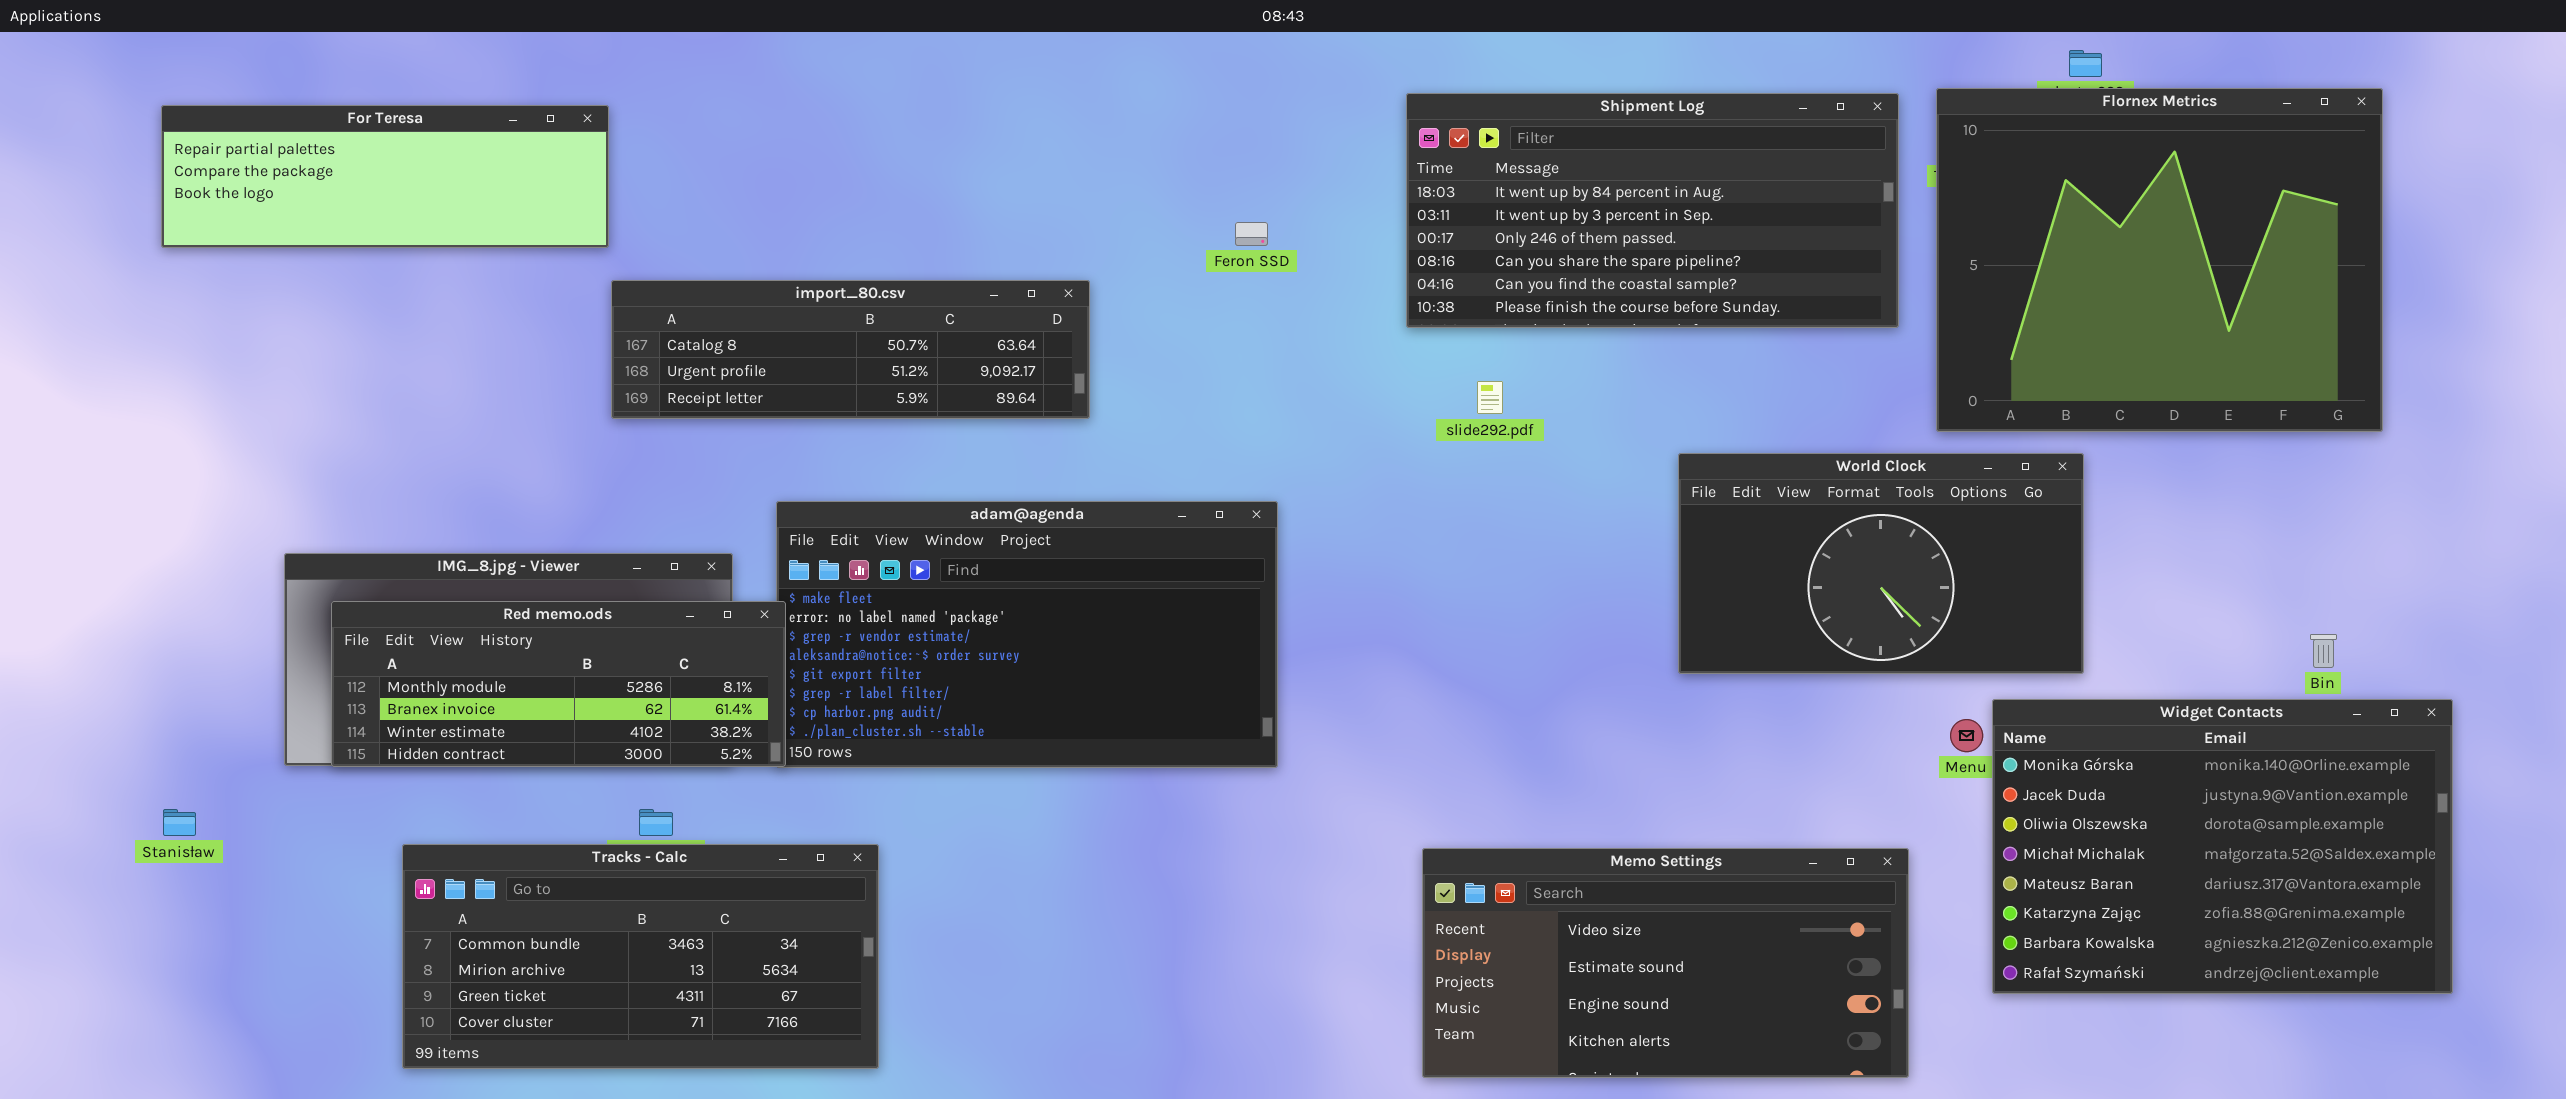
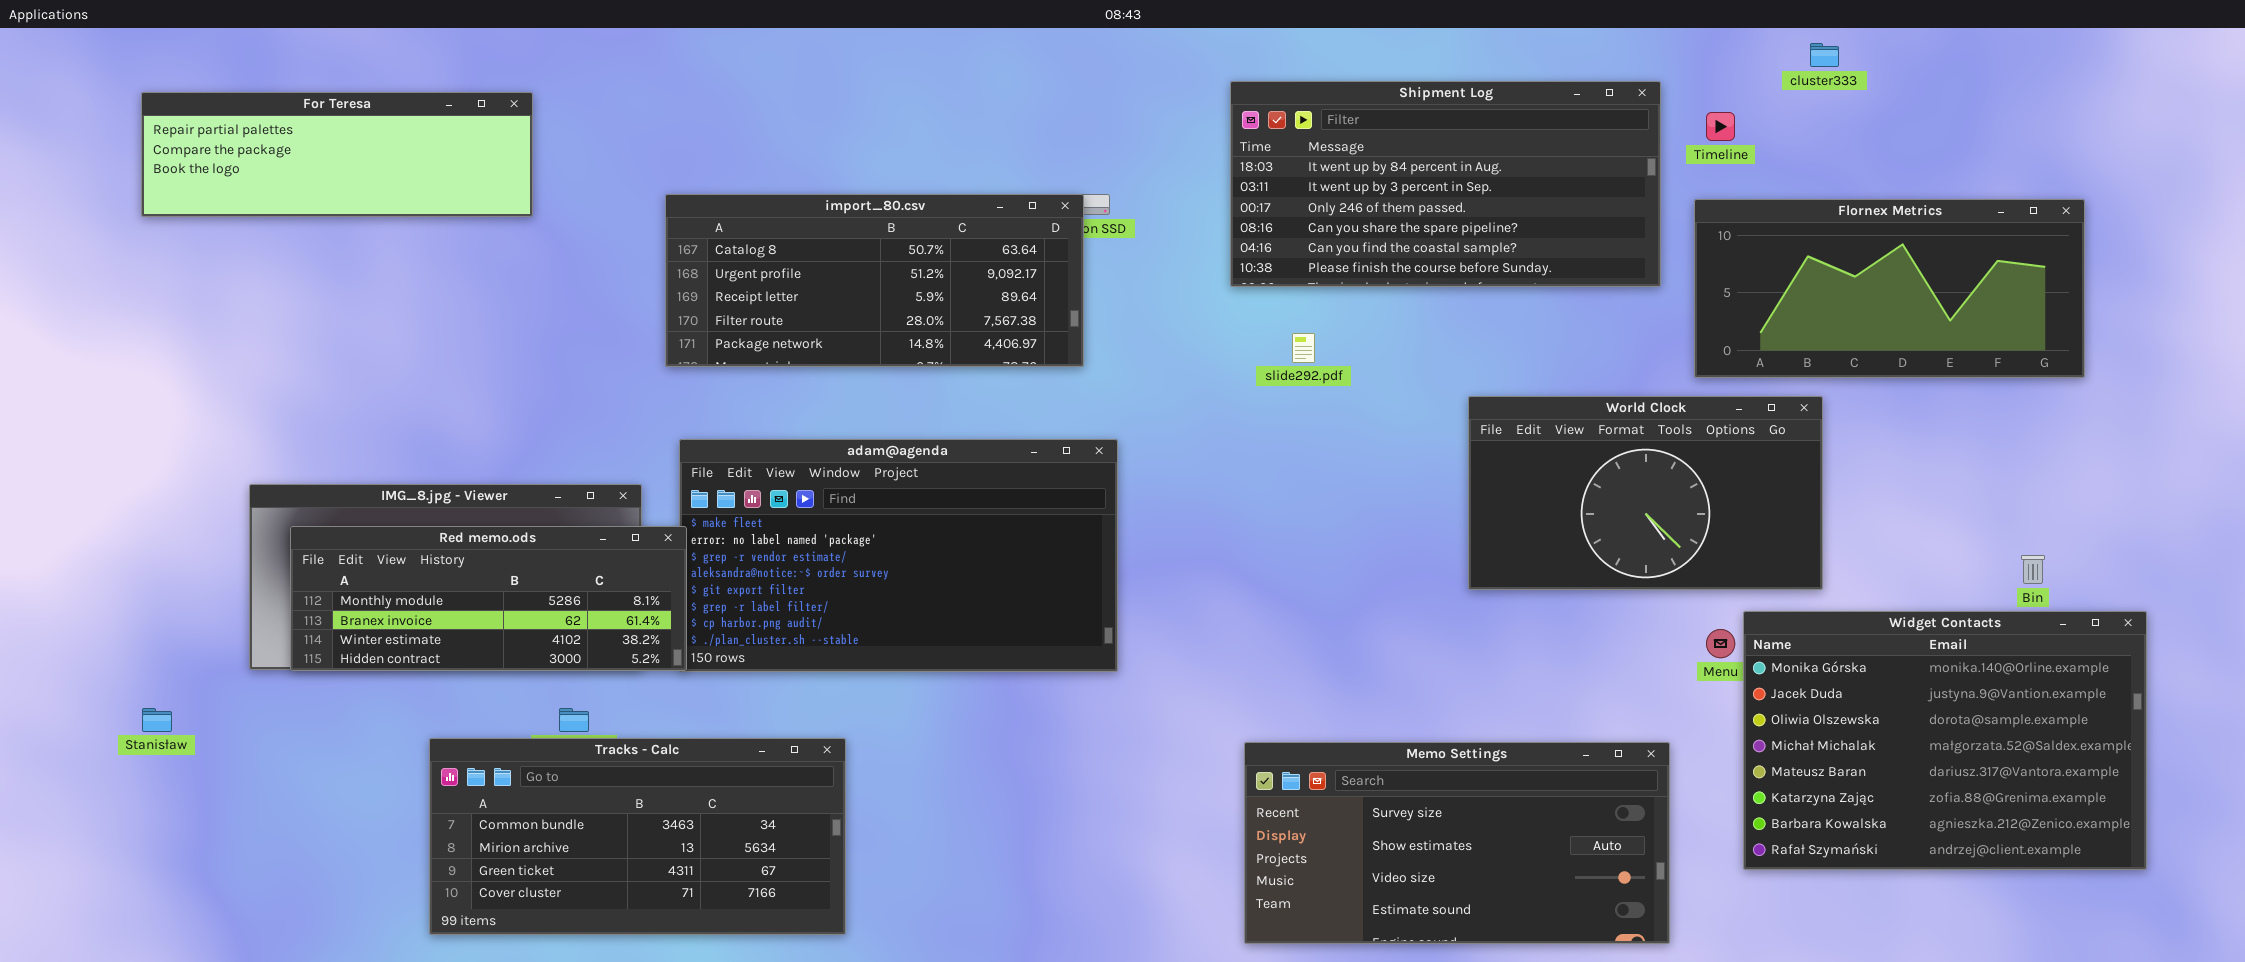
Flornex Metrics: [1936,88,2383,432] -> [1694,199,2085,378], resized
import_80.csv: [611,280,1090,419] -> [665,194,1084,367], moved, resized
Tracks - Calc: [402,844,879,1069] -> [429,738,846,935], moved
Memo Settings: [1422,848,1909,1078] -> [1244,742,1670,944], scrolled up 2 rows

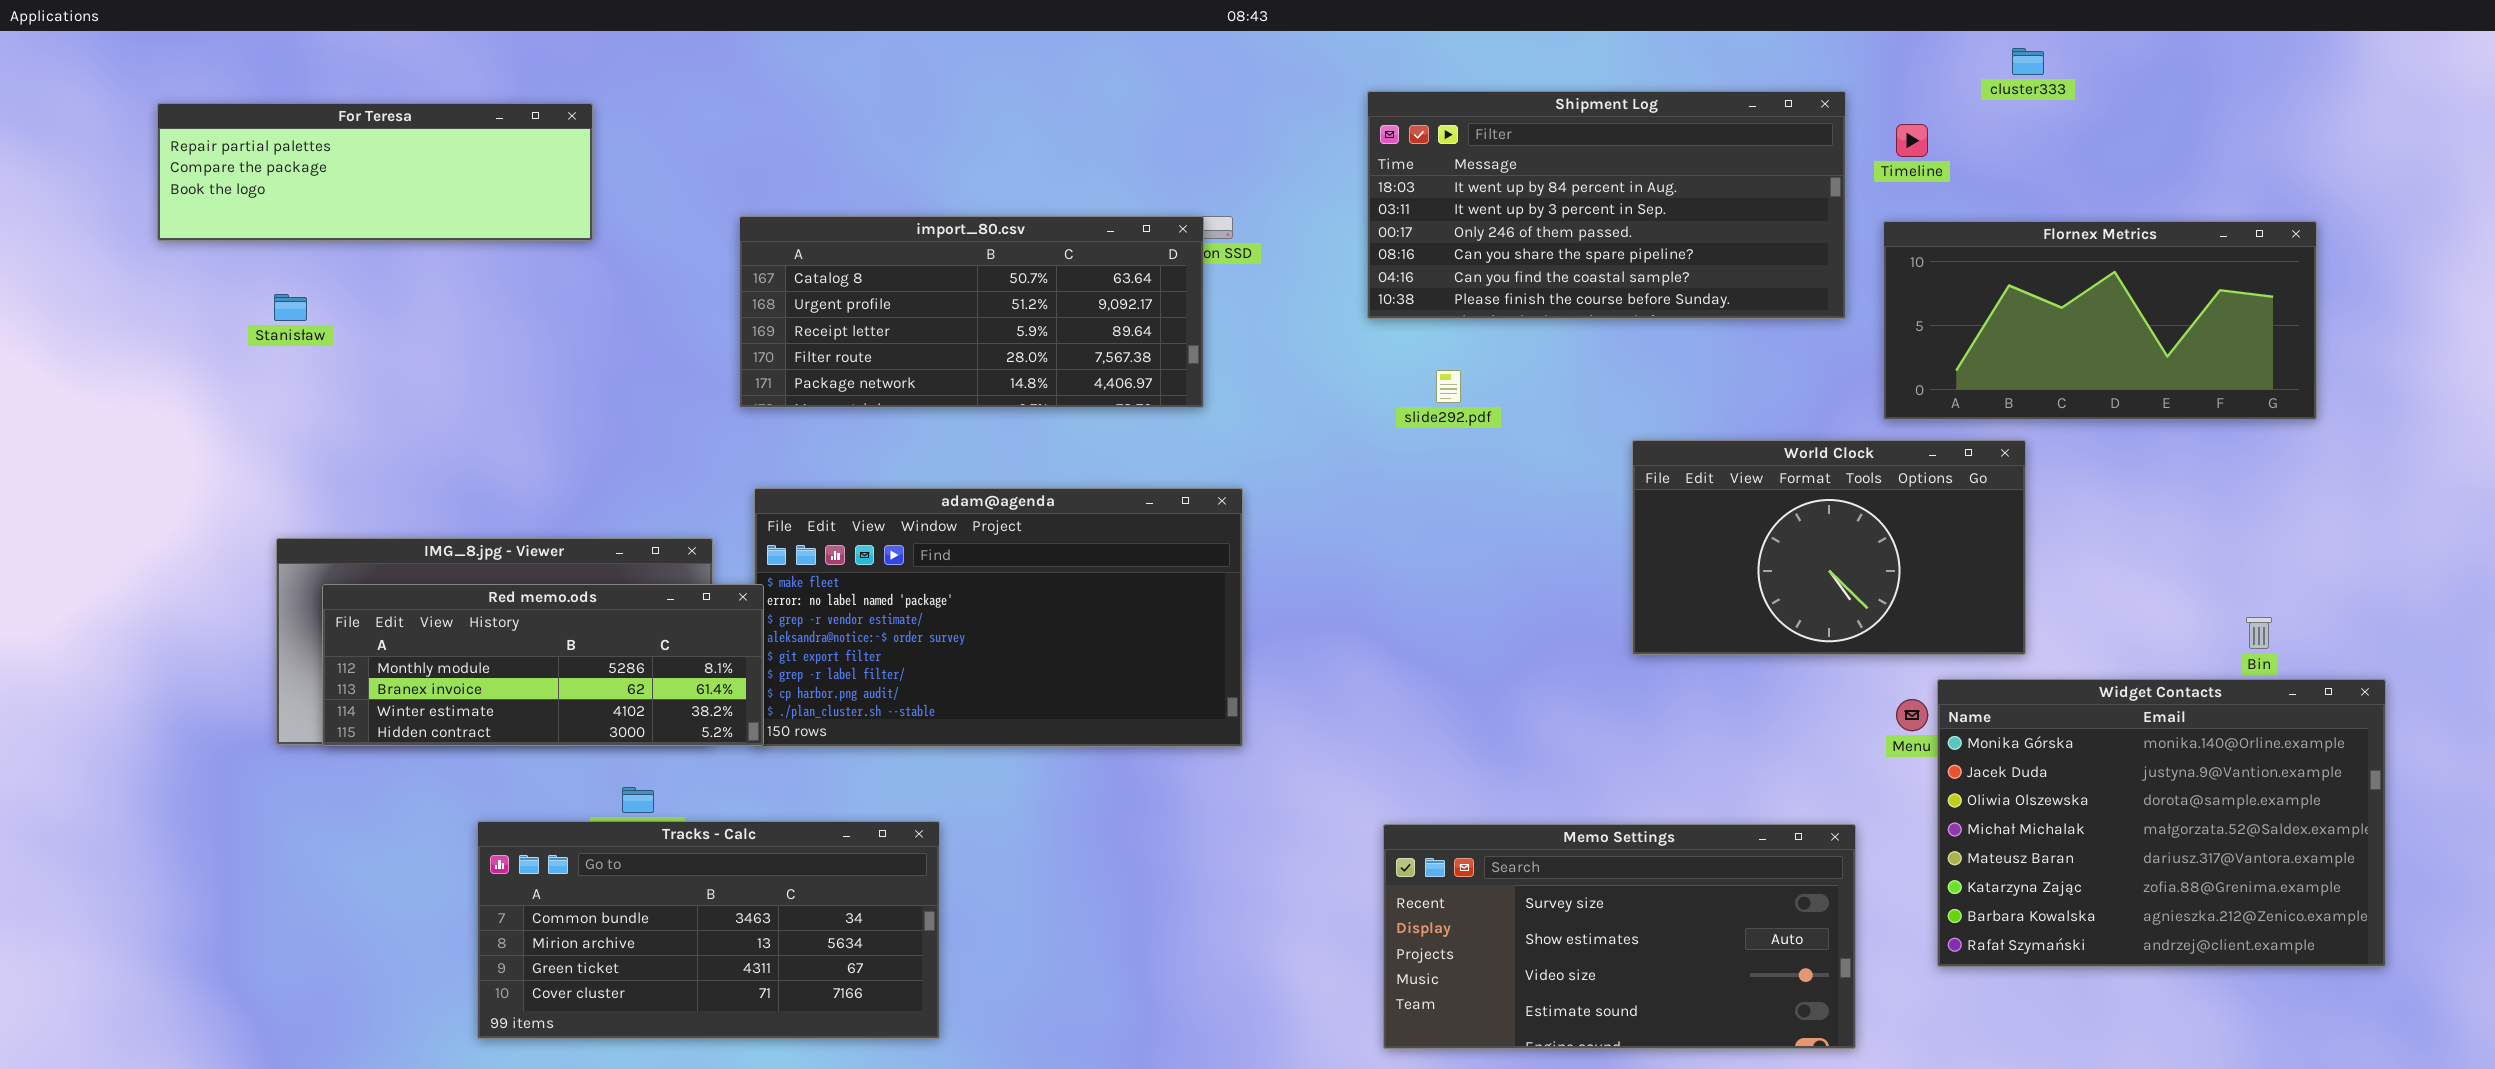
Stanisław: [142,708,172,732] -> [274,294,307,321], moved

